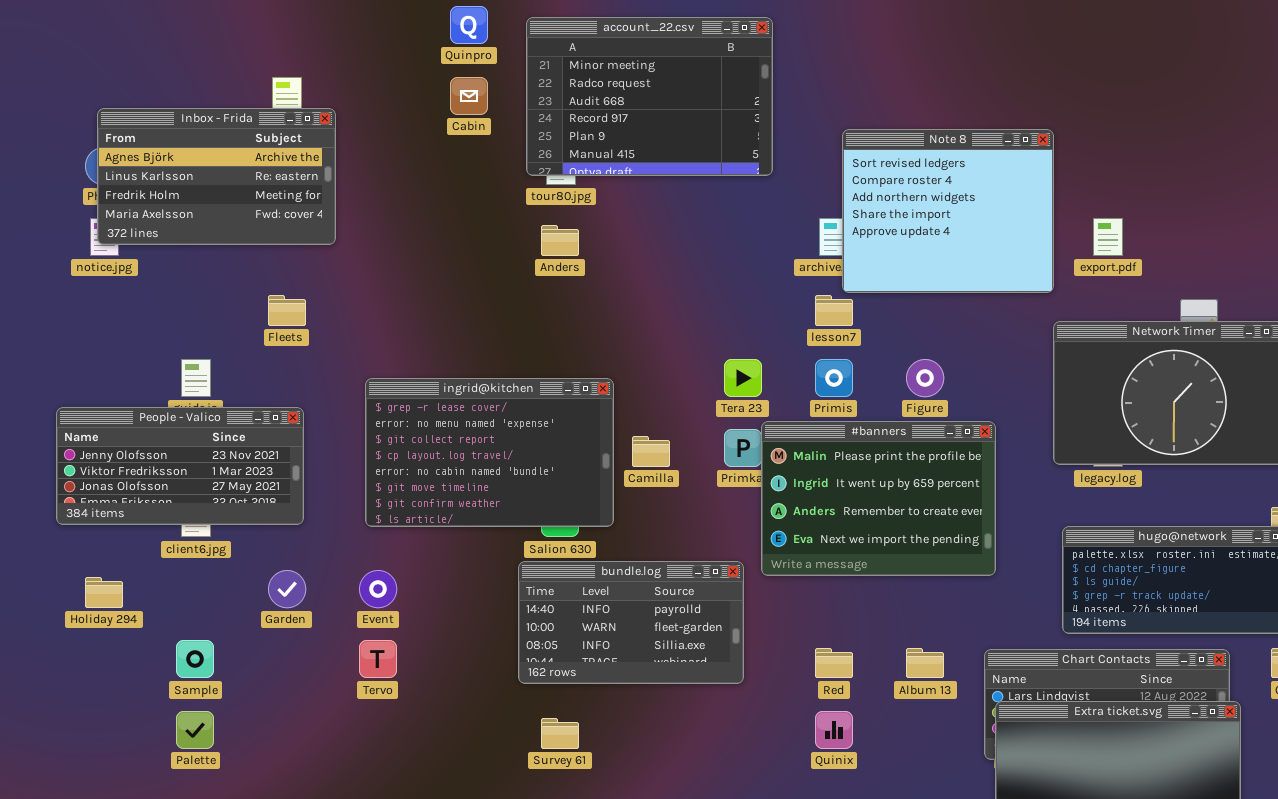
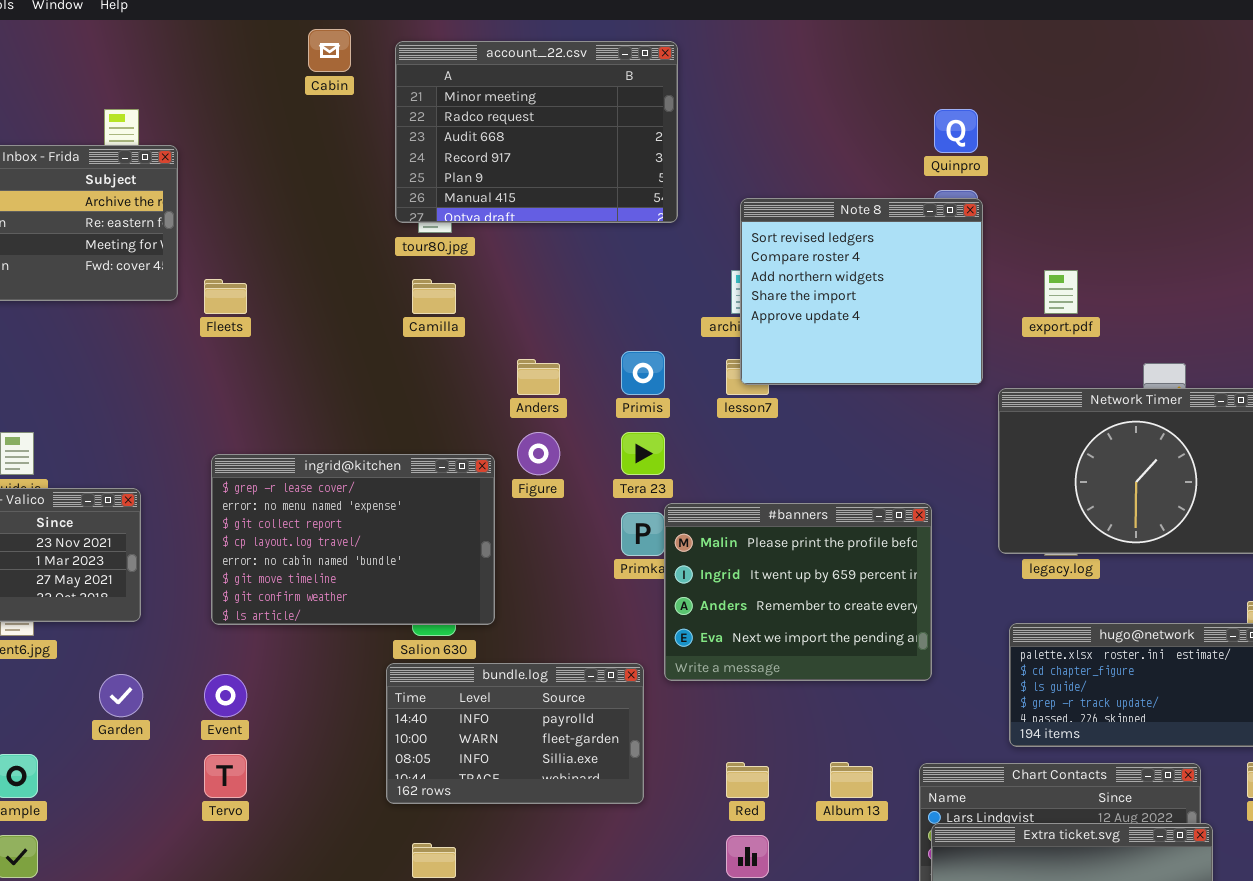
Quinpro: [450,6,488,44] -> [934,109,978,153], moved
Cabin: [450,77,488,115] -> [308,29,351,72], moved
Note 8: [842,129,1054,293] -> [740,198,983,385], moved
Anders: [541,225,579,256] -> [517,359,560,395], moved
Fleets: [268,295,306,326] -> [204,279,247,314], moved
Primis: [815,359,853,397] -> [621,351,665,395], moved
Figure: [906,359,944,397] -> [517,432,560,475], moved
Camilla: [632,436,670,467] -> [412,279,456,314], moved

